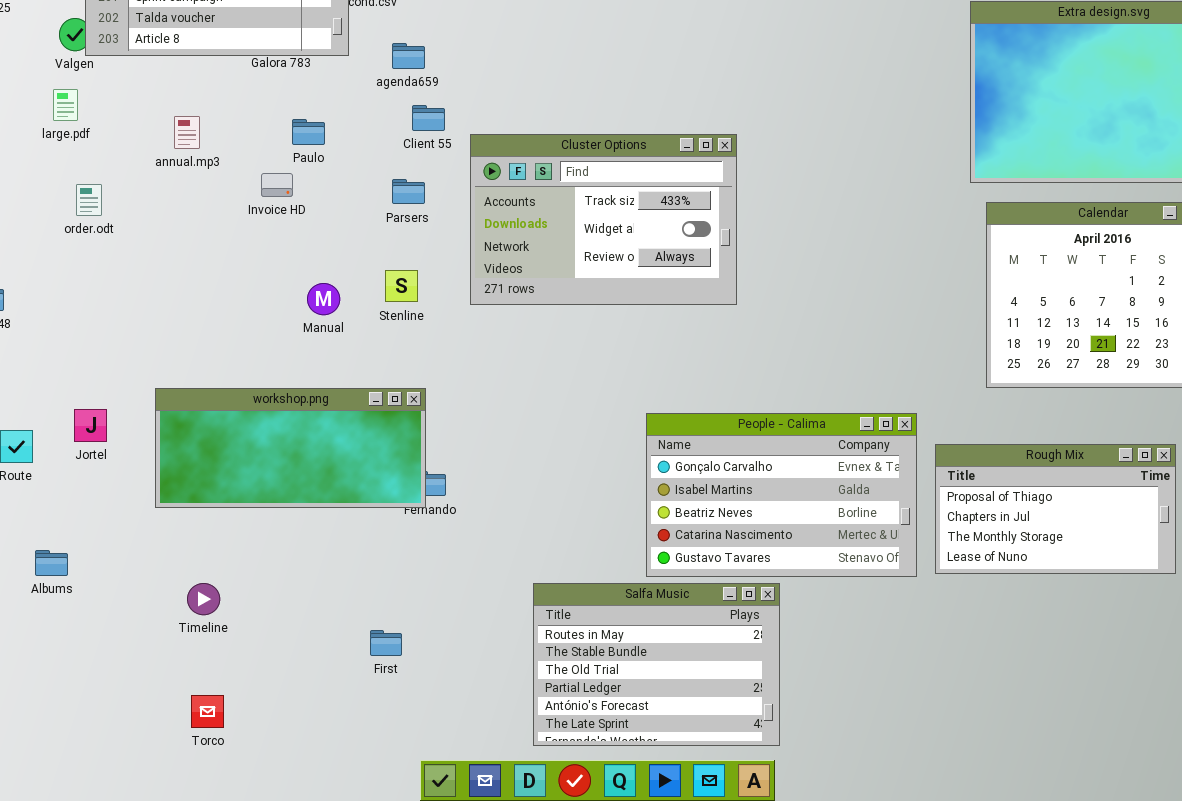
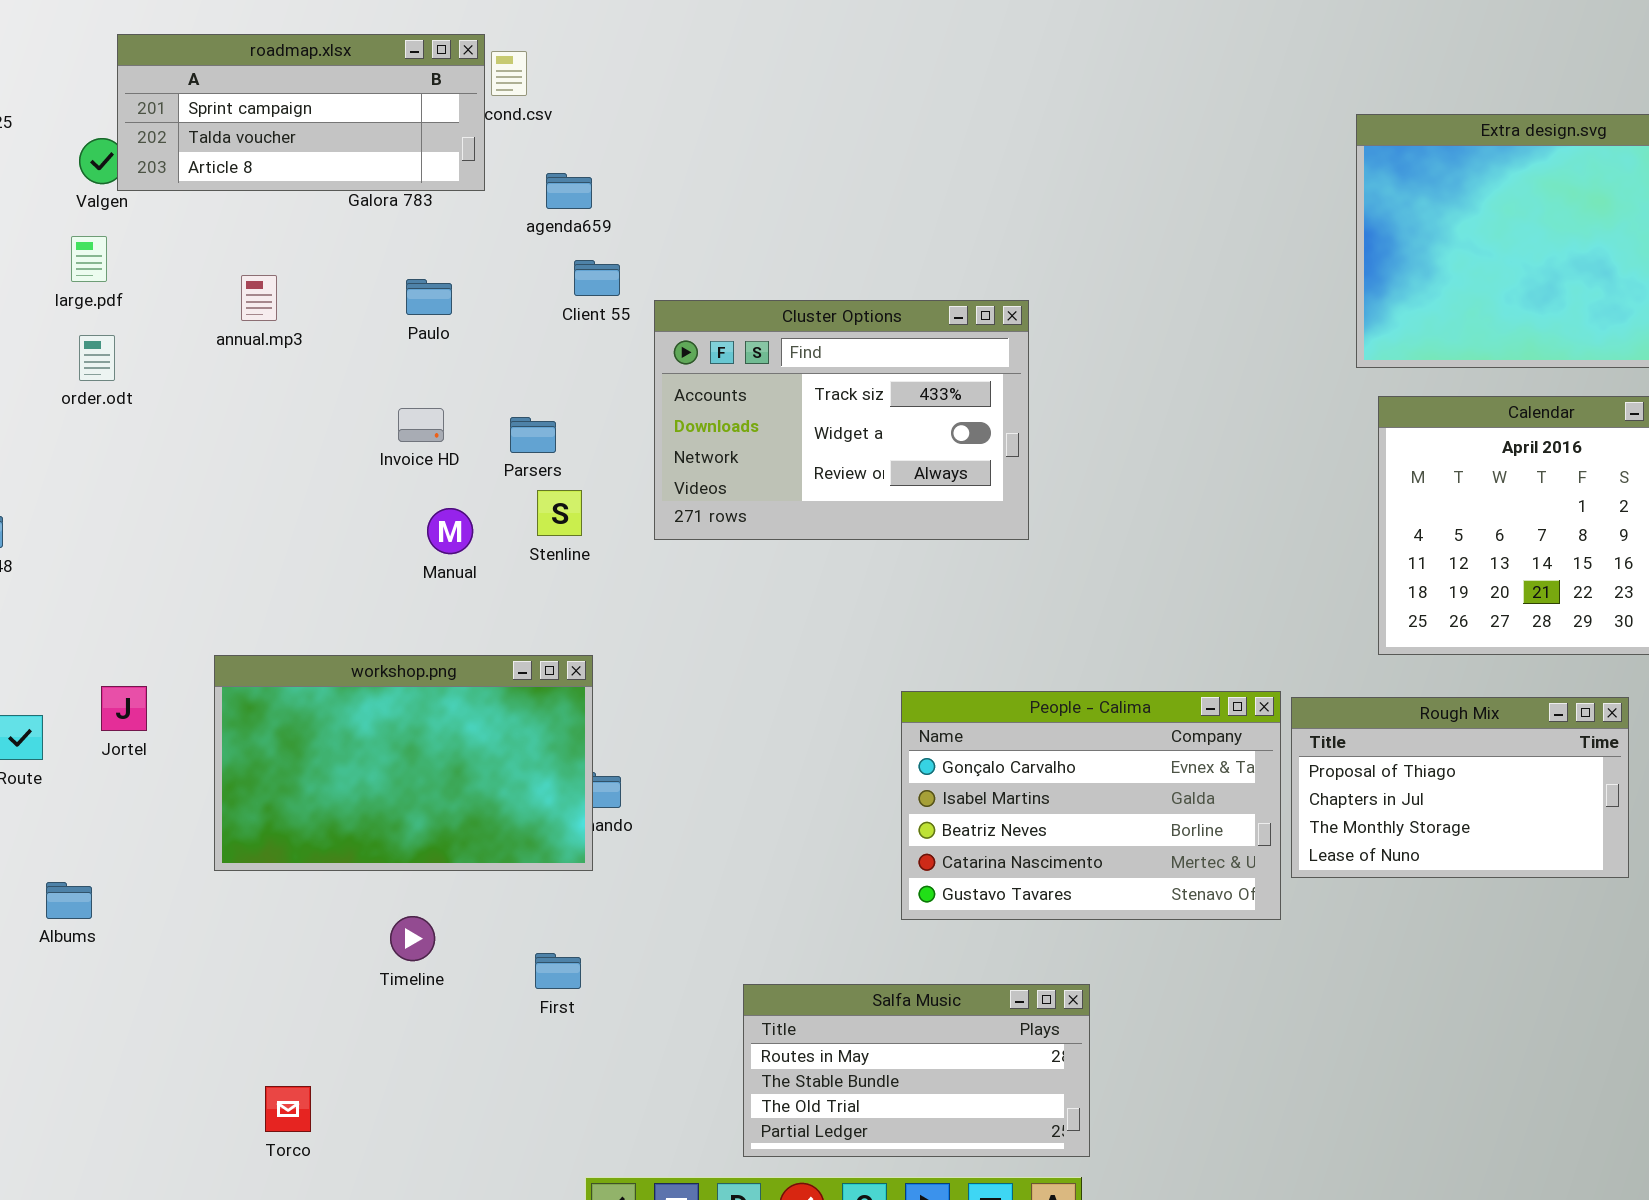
Invoice HD: [261,173,293,197] -> [398,408,444,442], moved
Parsers: [392,179,425,204] -> [510,417,556,453], moved
order.odt: [76,184,102,216] -> [79,335,115,381], moved
workshop.png: [155,388,426,508] -> [214,655,593,871], resized
Rough Mix: [935,444,1176,574] -> [1291,697,1629,878], moved
Timeline: [187,583,220,615] -> [390,916,435,961], moved
Salfa Music: [533,583,780,746] -> [743,984,1090,1157], resized
First: [370,630,402,656] -> [535,953,581,989], moved

